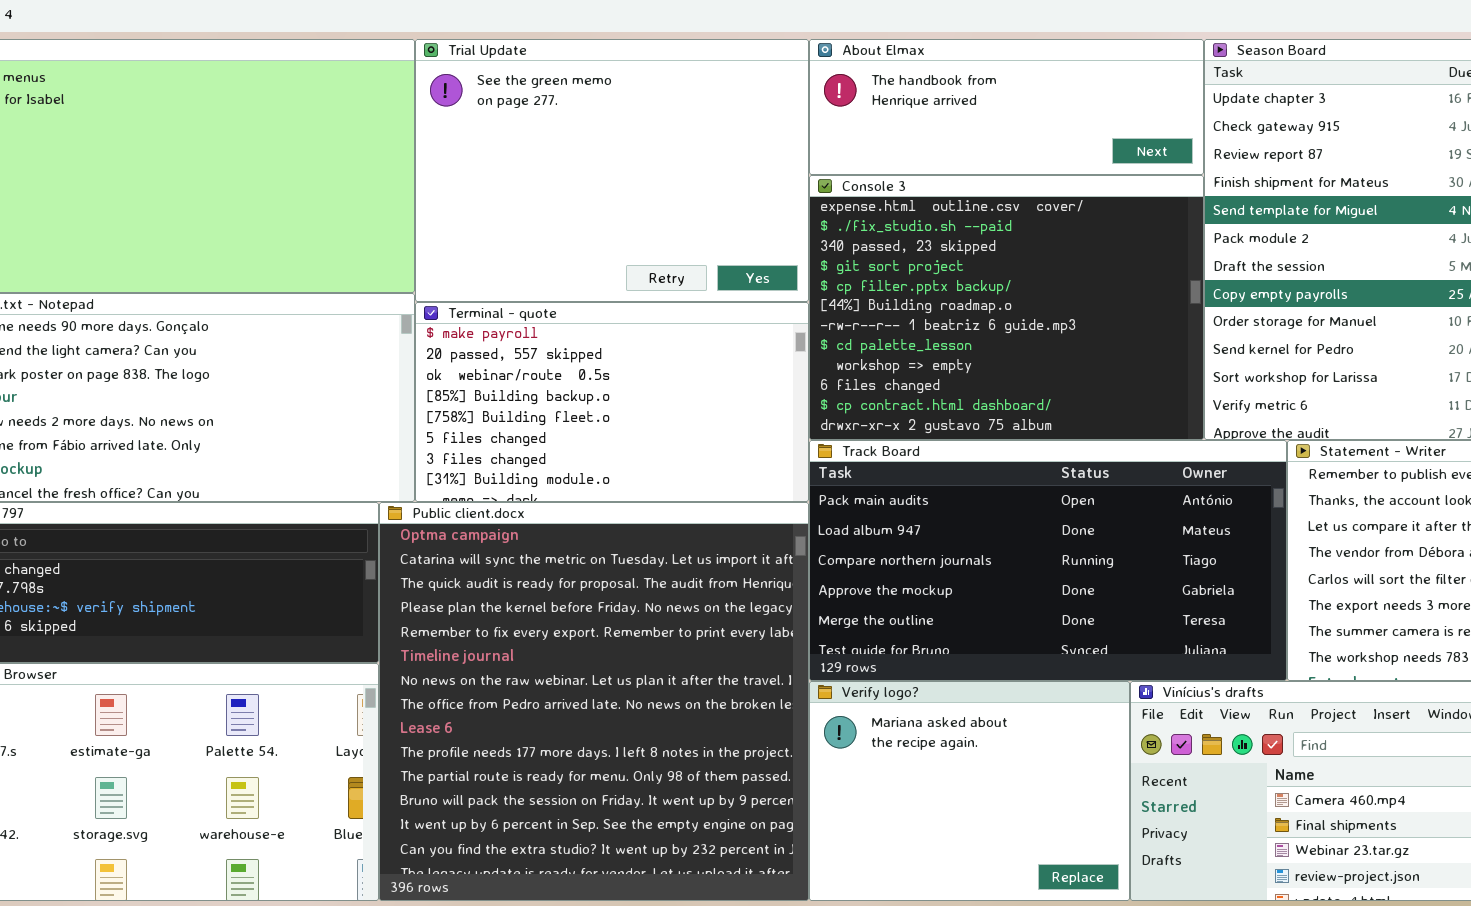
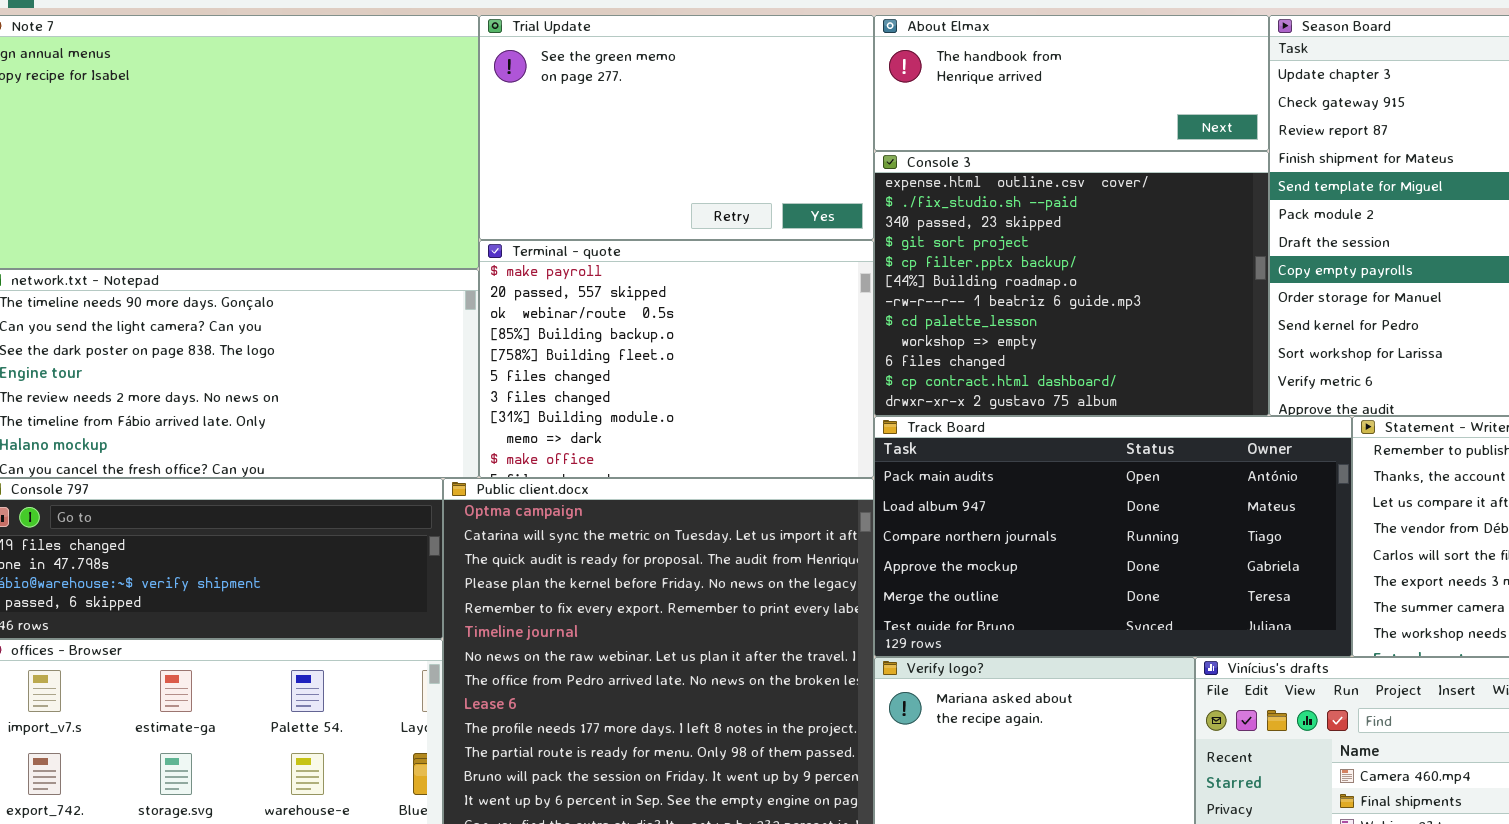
Trial Update: [415,39,809,302] -> [479,15,874,240], resized
Terminal - quote: [415,302,809,502] -> [479,240,874,478], resized

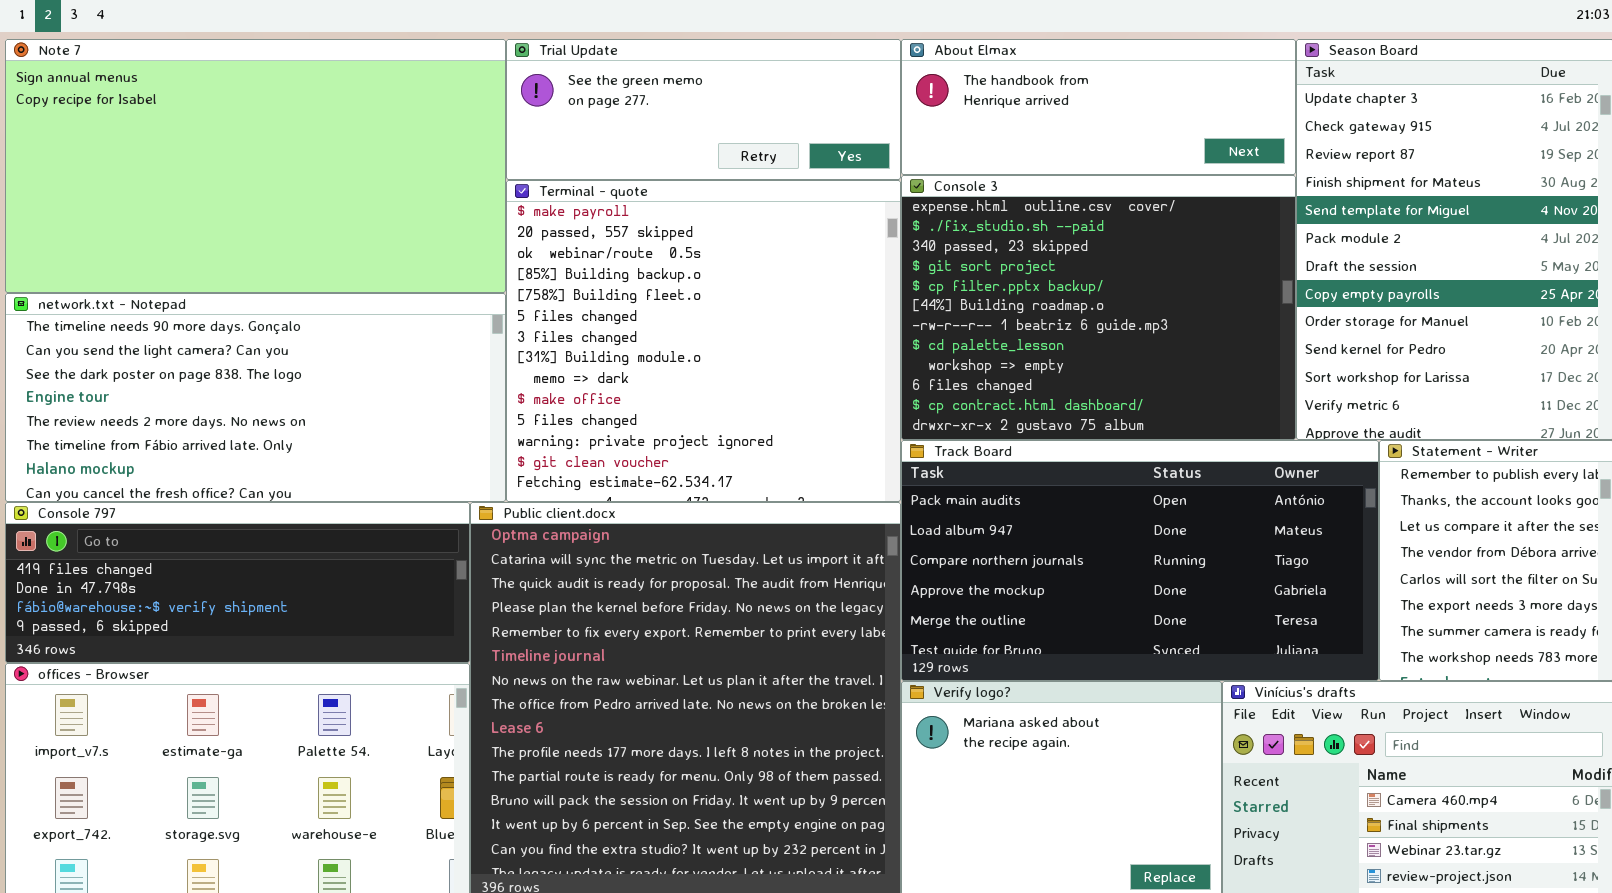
Trial Update: [479,15,874,240] -> [506,39,901,180], resized
Terminal - quote: [479,240,874,478] -> [506,180,901,502], resized

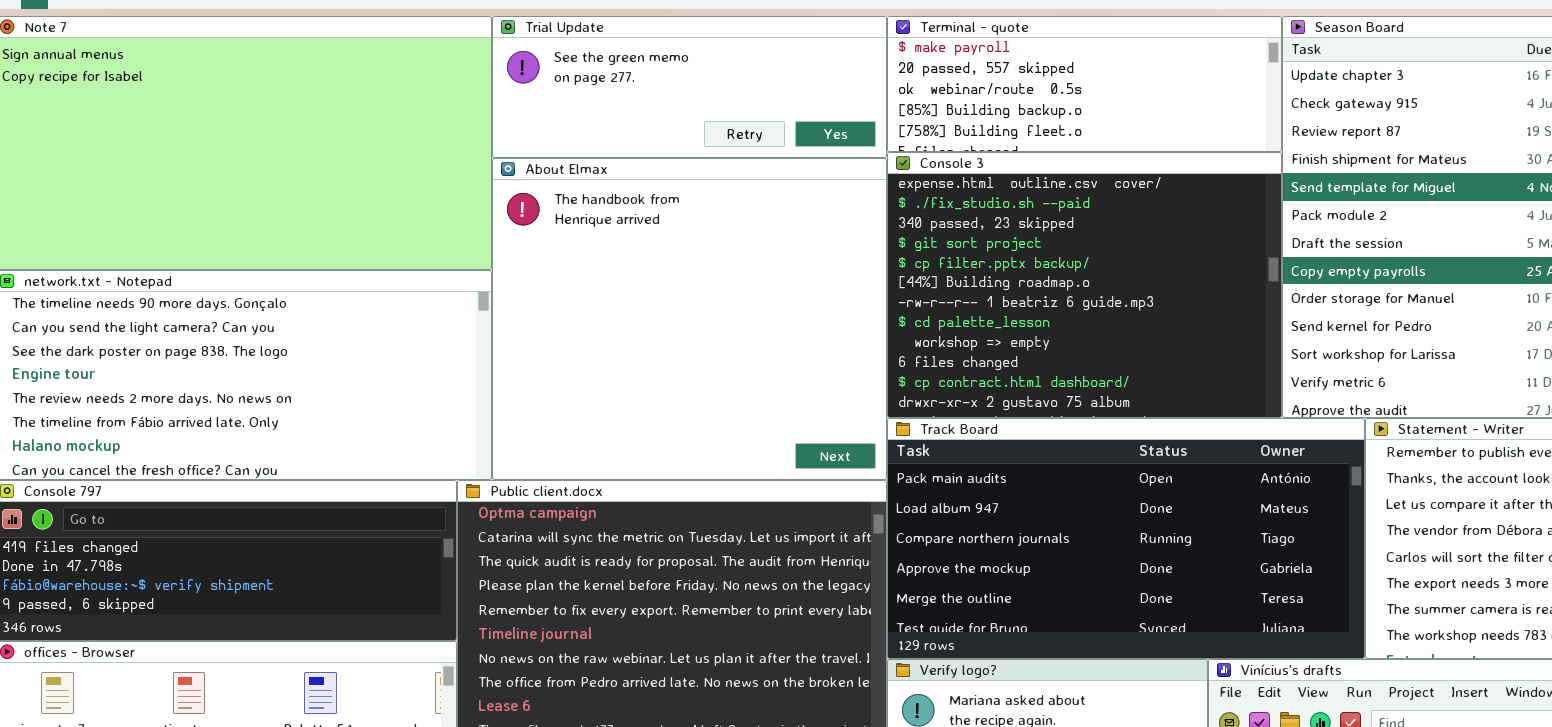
About Elmax: [901,39,1296,175] -> [492,158,887,480], moved, resized
Terminal - quote: [506,180,901,502] -> [887,16,1282,152], moved, resized

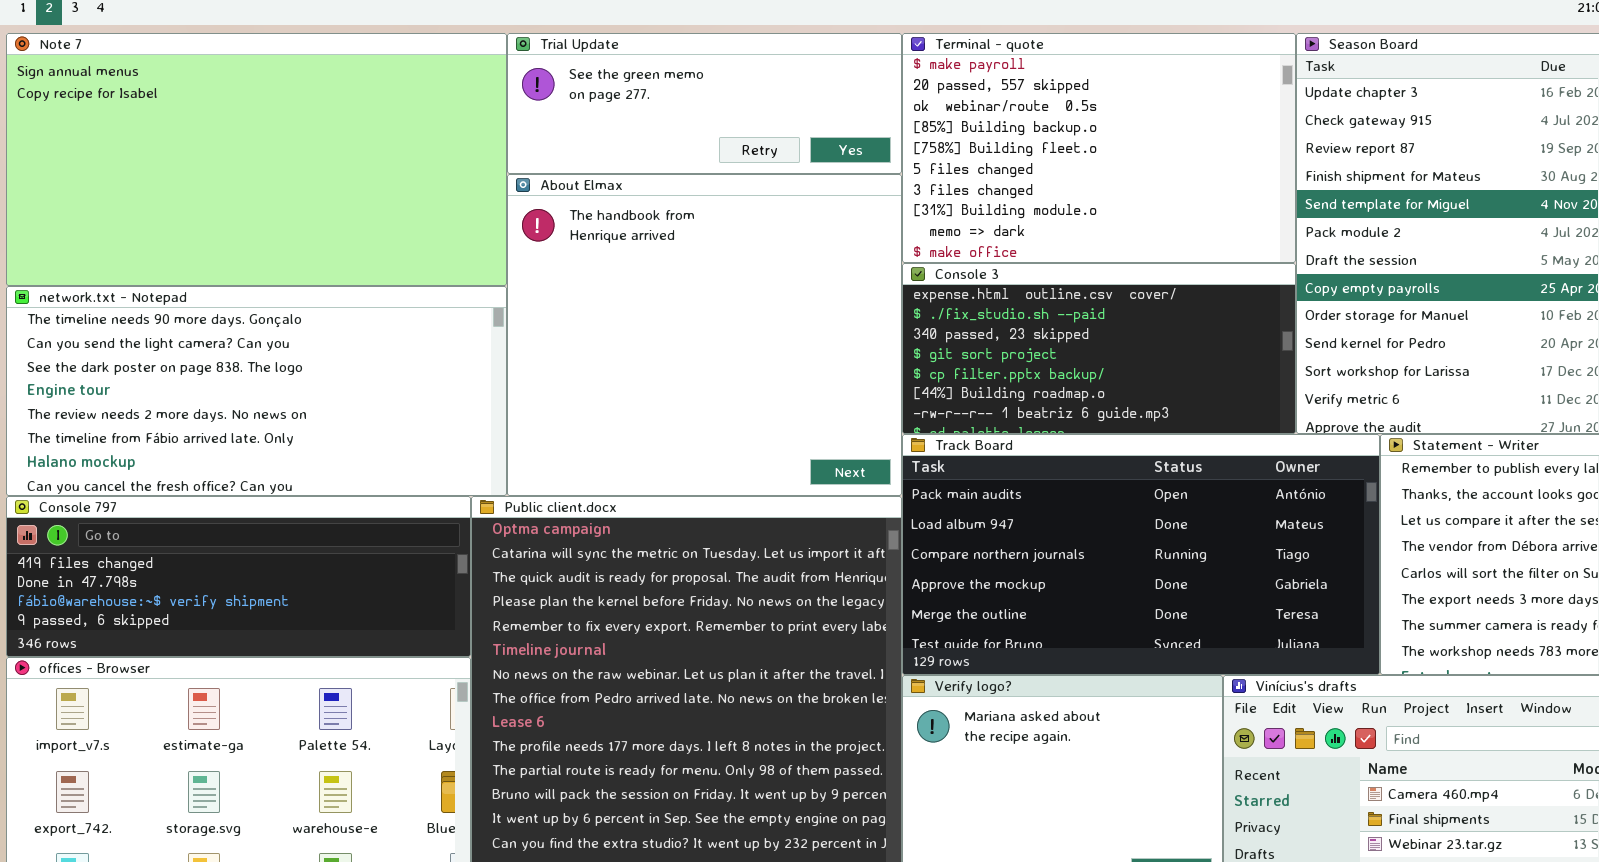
Terminal - quote: [887,16,1282,152] -> [902,33,1296,263], resized
Console 3: [887,152,1282,418] -> [902,263,1296,434], resized

